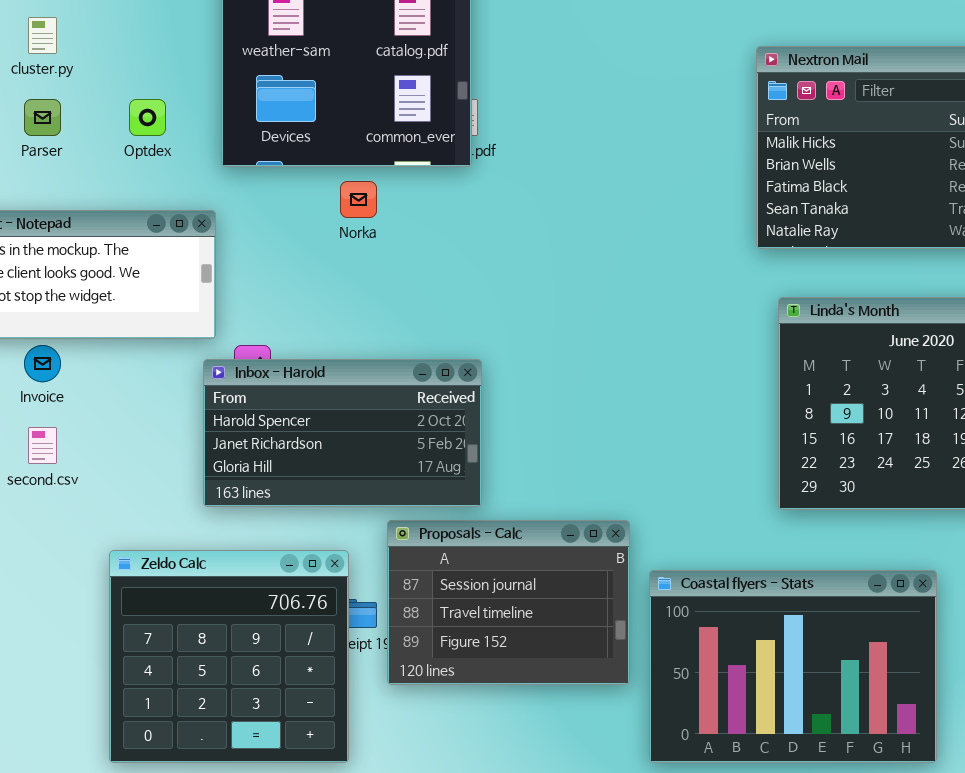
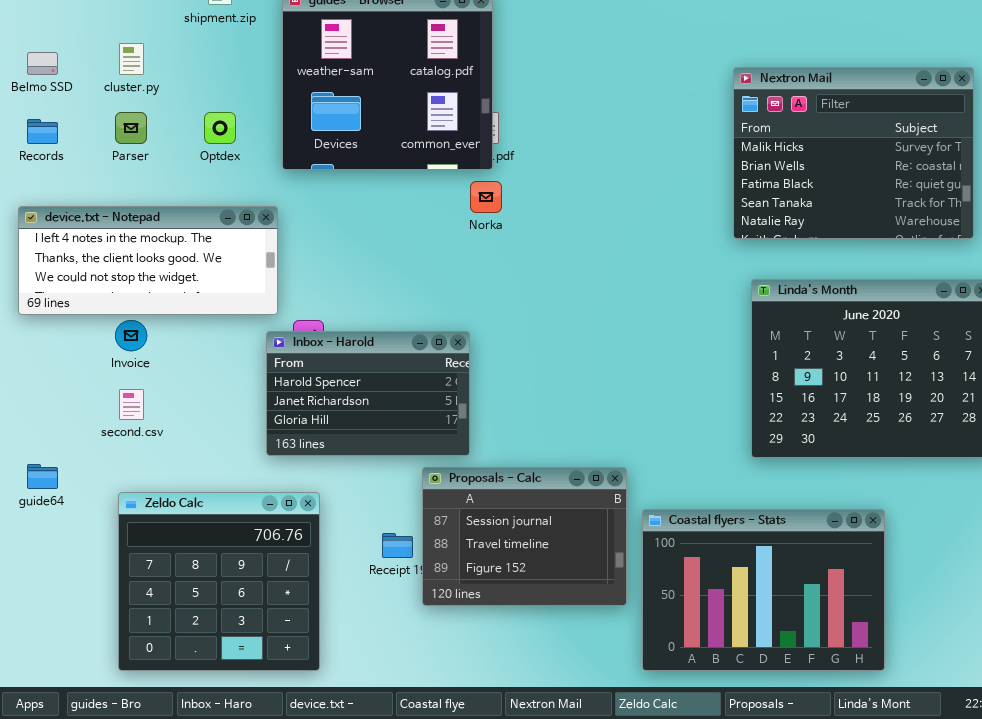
Norka: [340,181,377,218] -> [470,181,502,213], moved
Inbox - Harold: [203,359,482,507] -> [266,331,470,456], resized
Zeldo Calc: [109,550,349,763] -> [118,492,320,671], moved

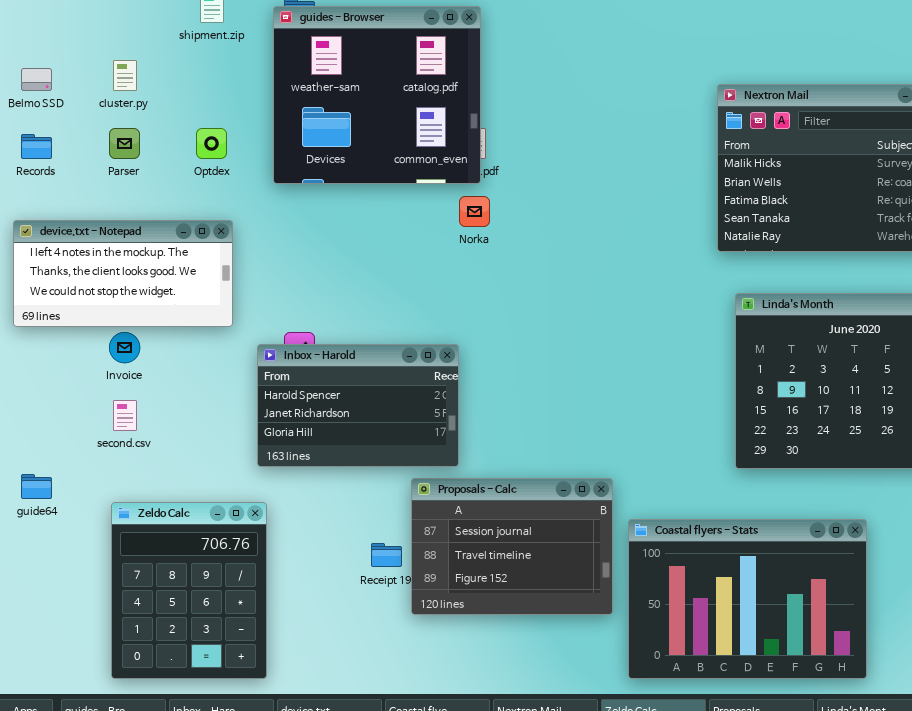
device.txt - Notepad: [18,206,278,315] -> [13,220,233,327], resized
Zeldo Calc: [118,492,320,671] -> [111,502,267,679], resized

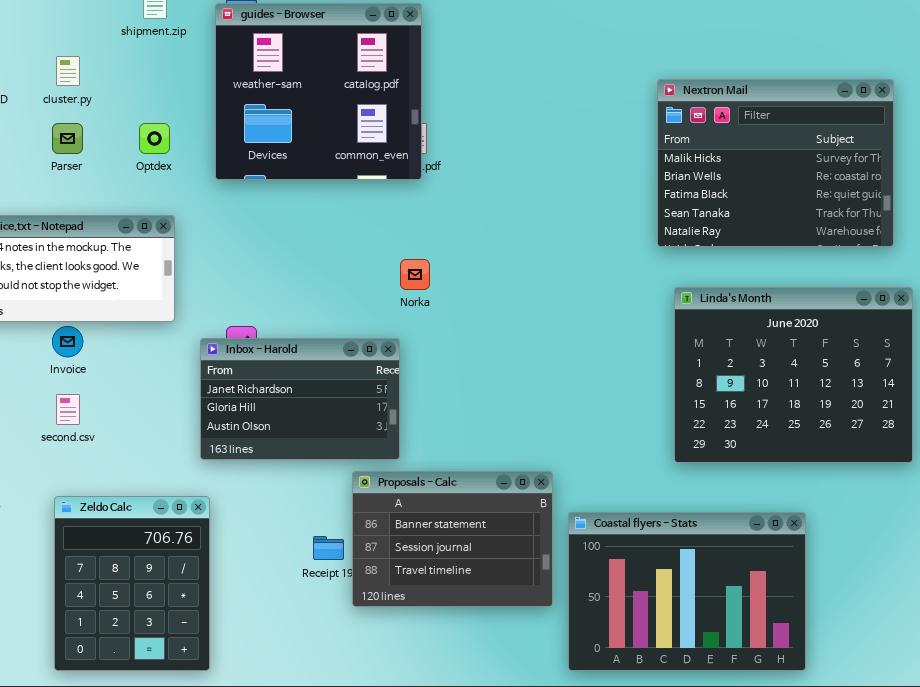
Norka: [459,196,490,227] -> [400,259,430,290], moved
Inbox - Harold: [257,344,459,467] -> [200,338,400,460], scrolled down 1 row
Proposals - Calc: [411,478,613,615] -> [352,471,553,607], scrolled up 1 row

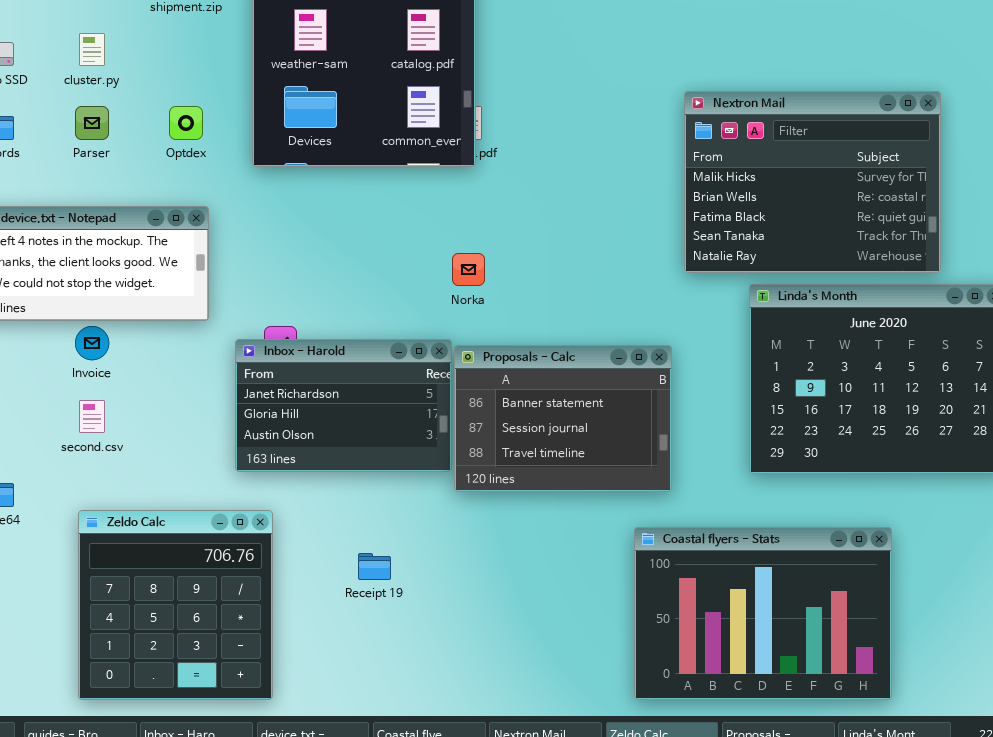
Nextron Mail: [657,79,894,247] -> [684,91,941,273], moved
Proposals - Calc: [352,471,553,607] -> [454,345,672,492], moved
Zeldo Calc: [54,496,210,671] -> [78,510,273,700], resized

